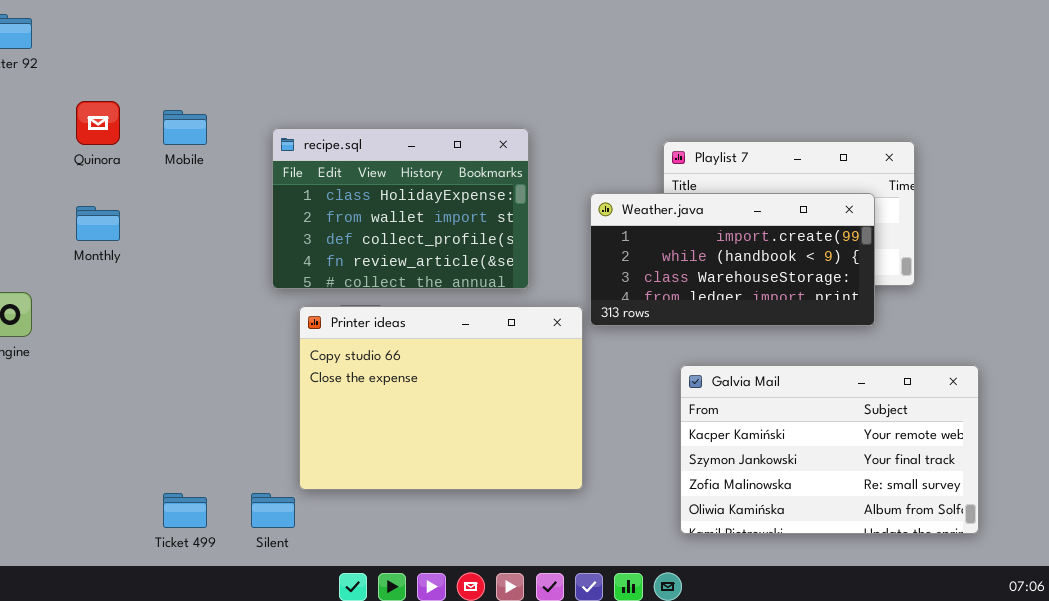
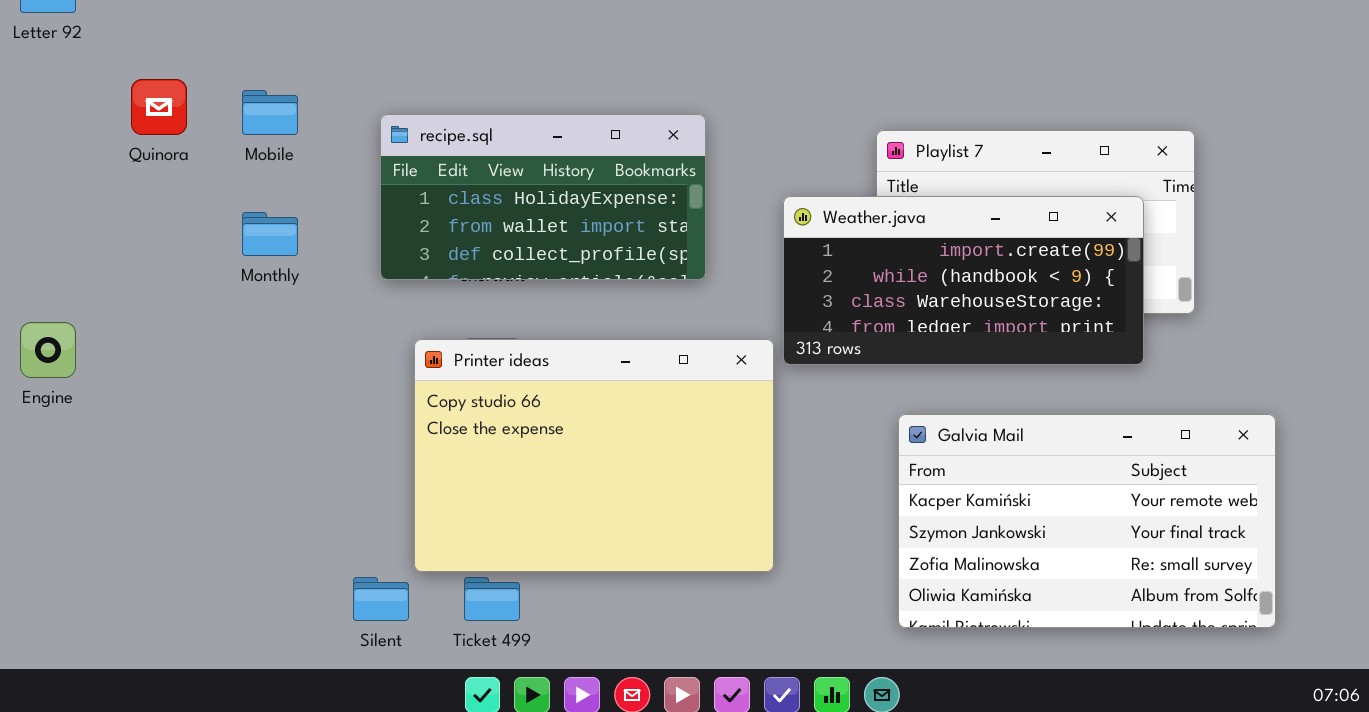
recipe.sql: [272,128,529,289] -> [380,114,706,280], resized
Monthly: [76,206,120,241] -> [242,212,298,256], moved
Ticket 499: [163,493,207,528] -> [464,577,520,621], moved

